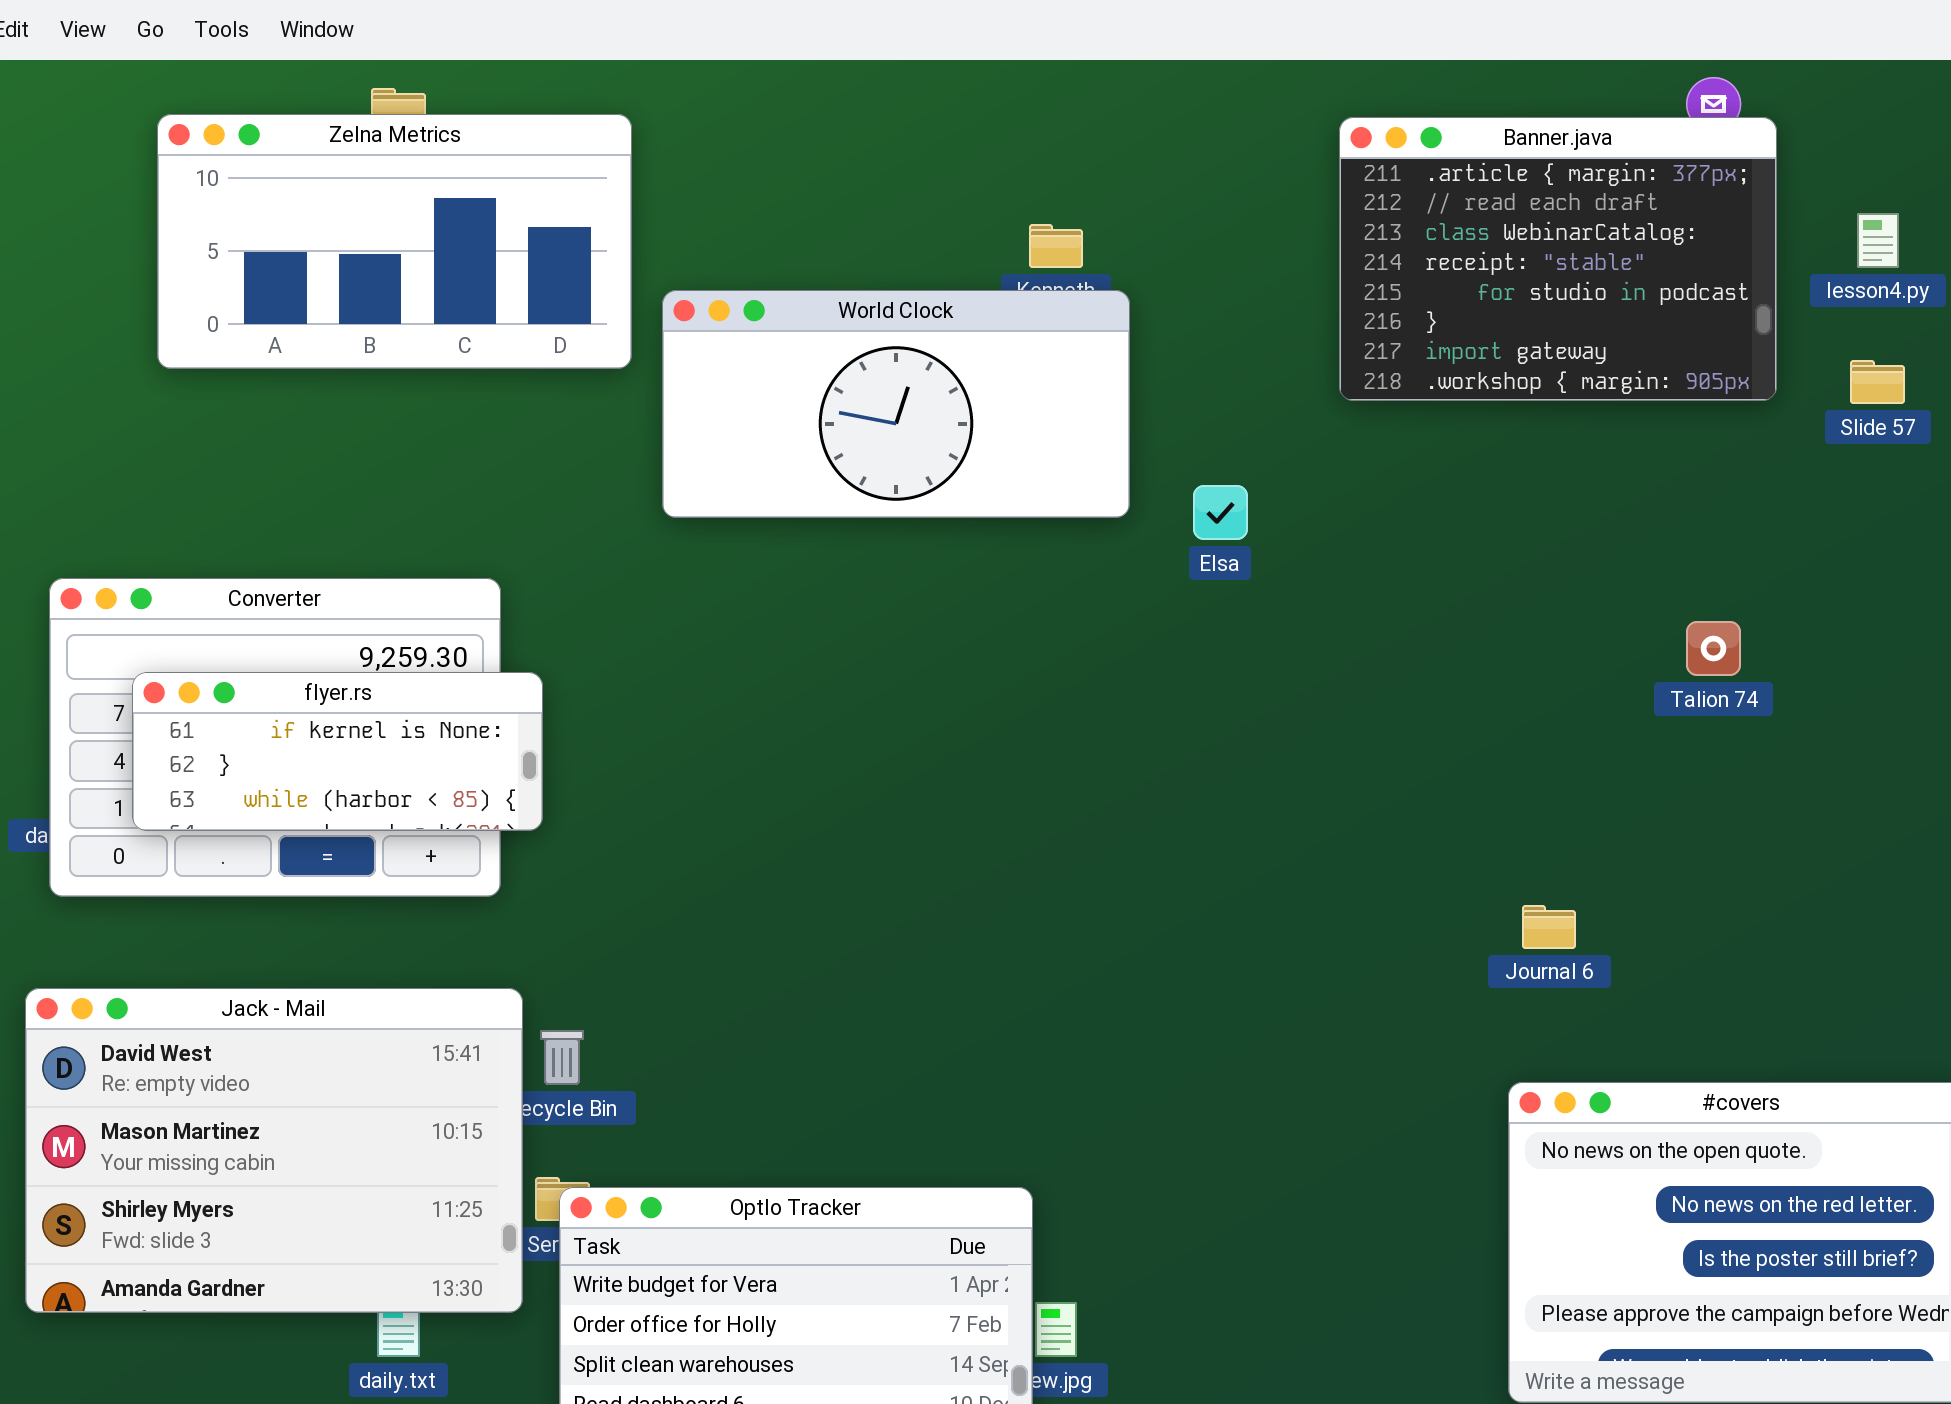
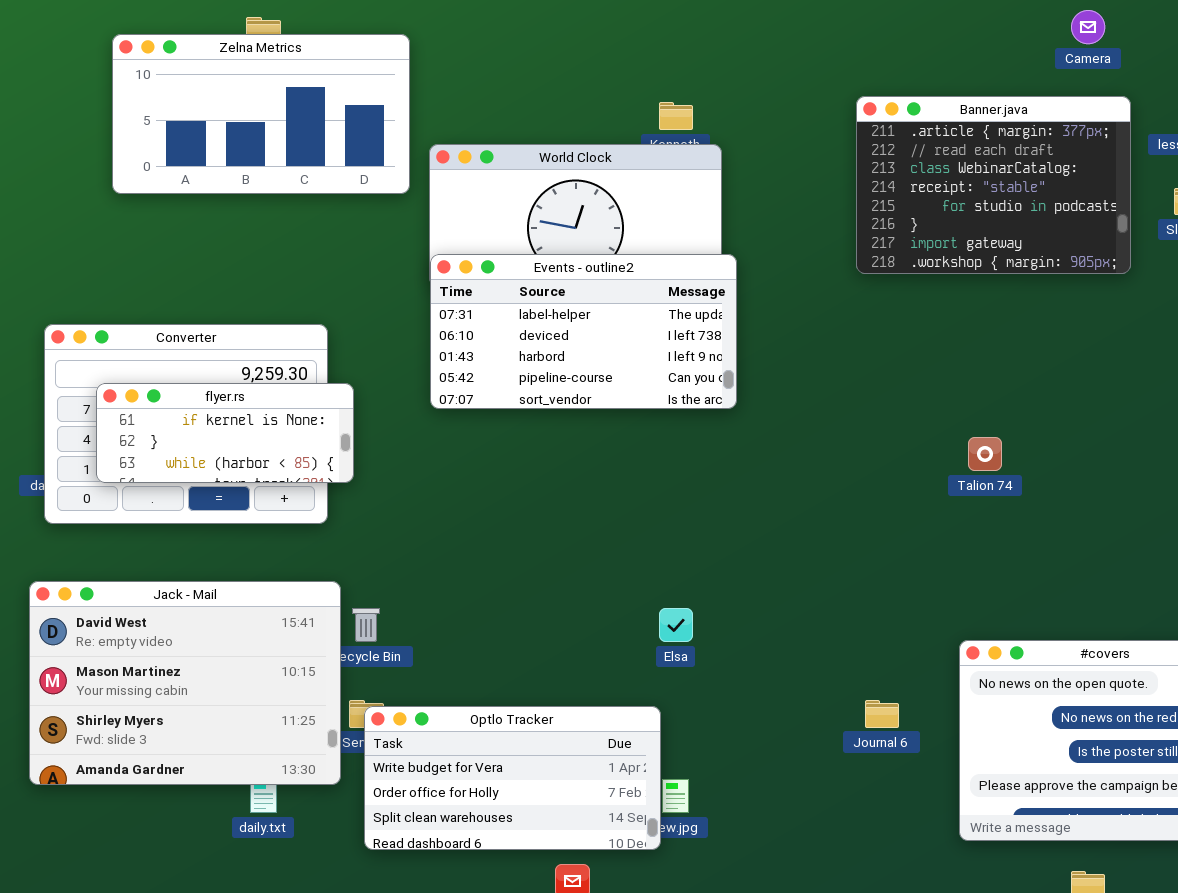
Banner.java: [1339,117,1777,401] -> [856,96,1131,274], moved
Events - outline2: none -> [430,254,737,409], opened
Elsa: [1193,485,1248,540] -> [659,608,693,642], moved
Talion 74: [1686,621,1741,676] -> [968,437,1002,471], moved
Journal 6: [1522,905,1576,949] -> [865,700,899,728], moved

